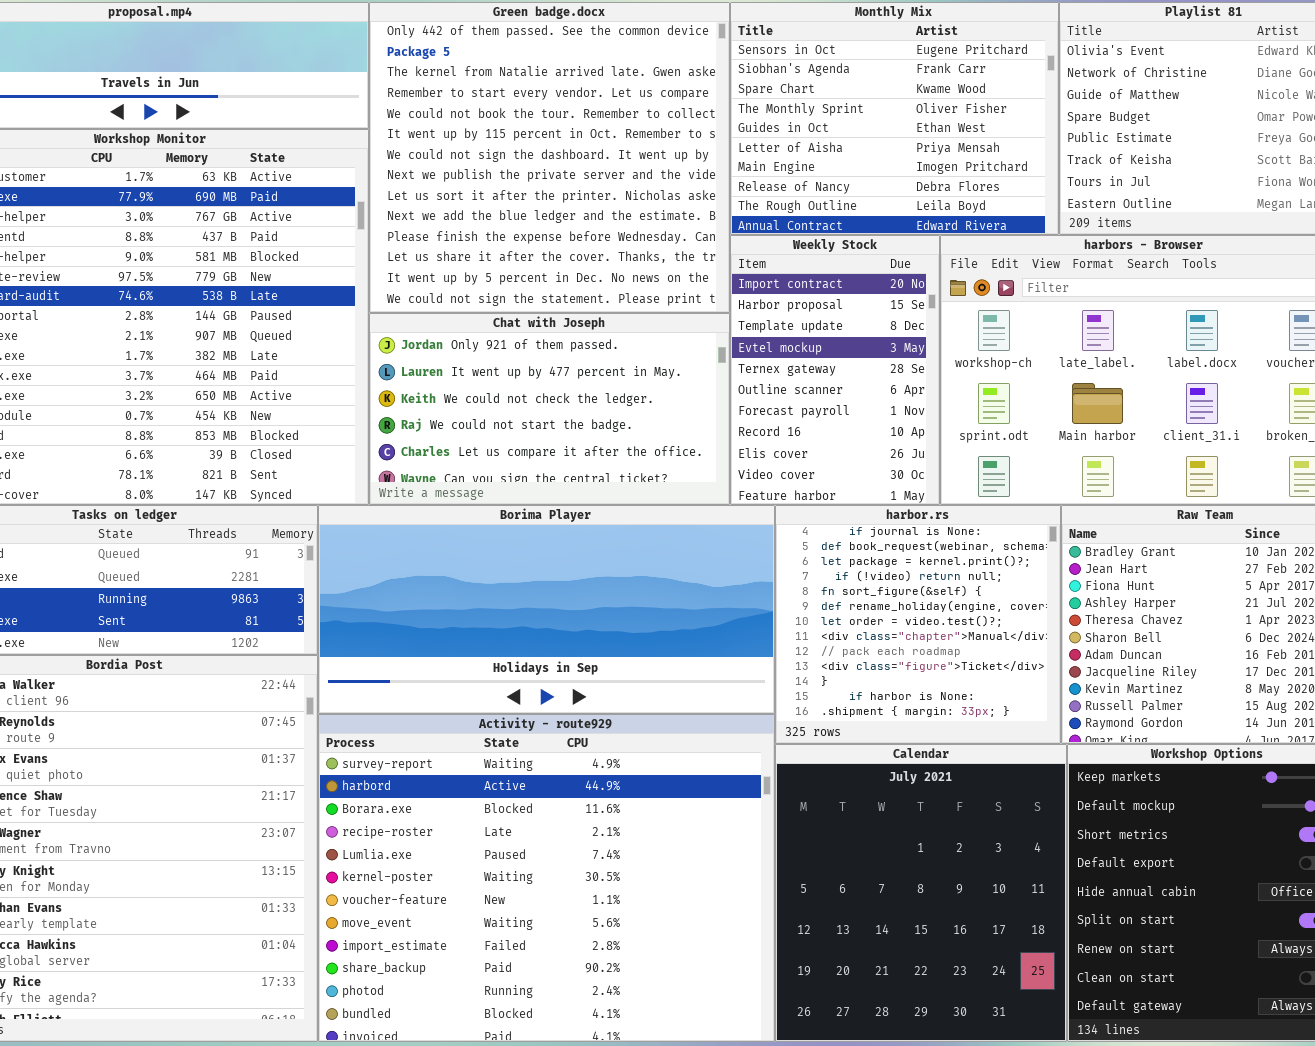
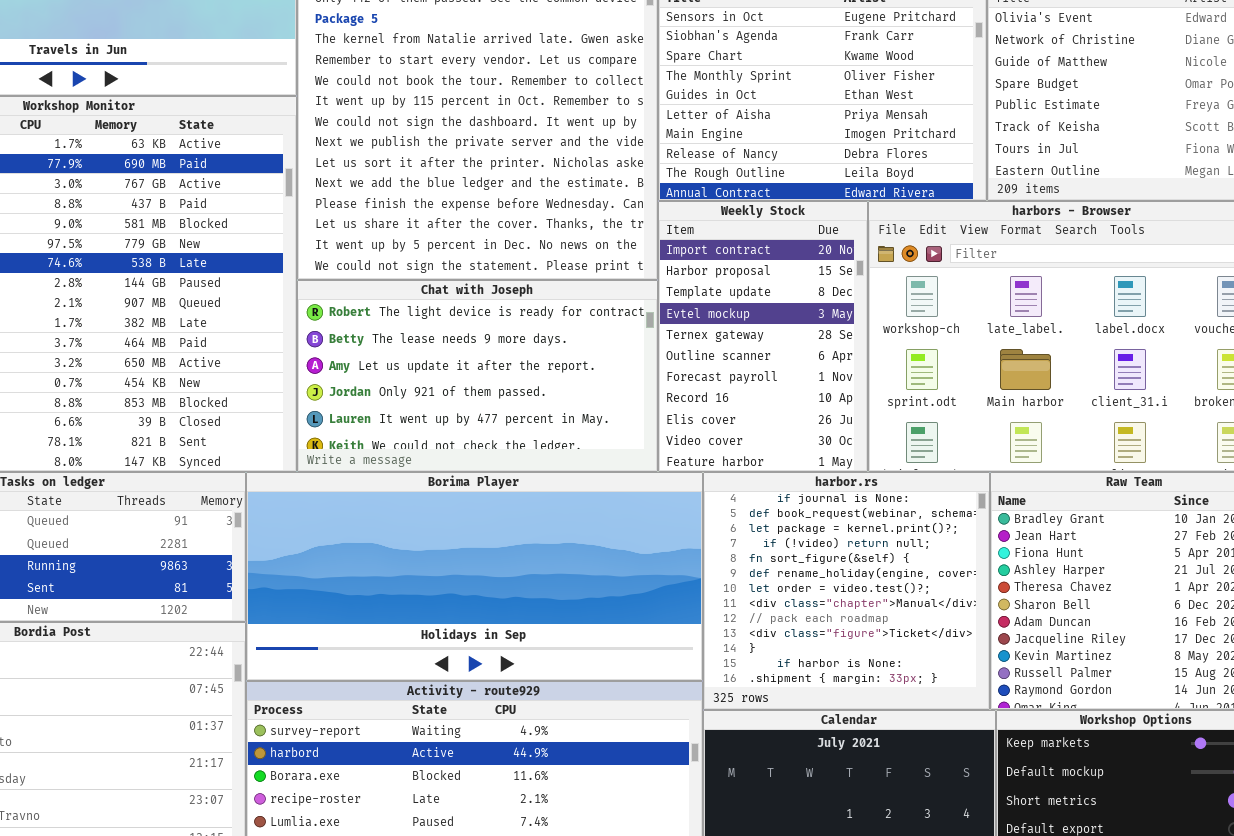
Chat with Joseph: [369,313,730,505] -> [297,280,658,472], scrolled up 3 rows

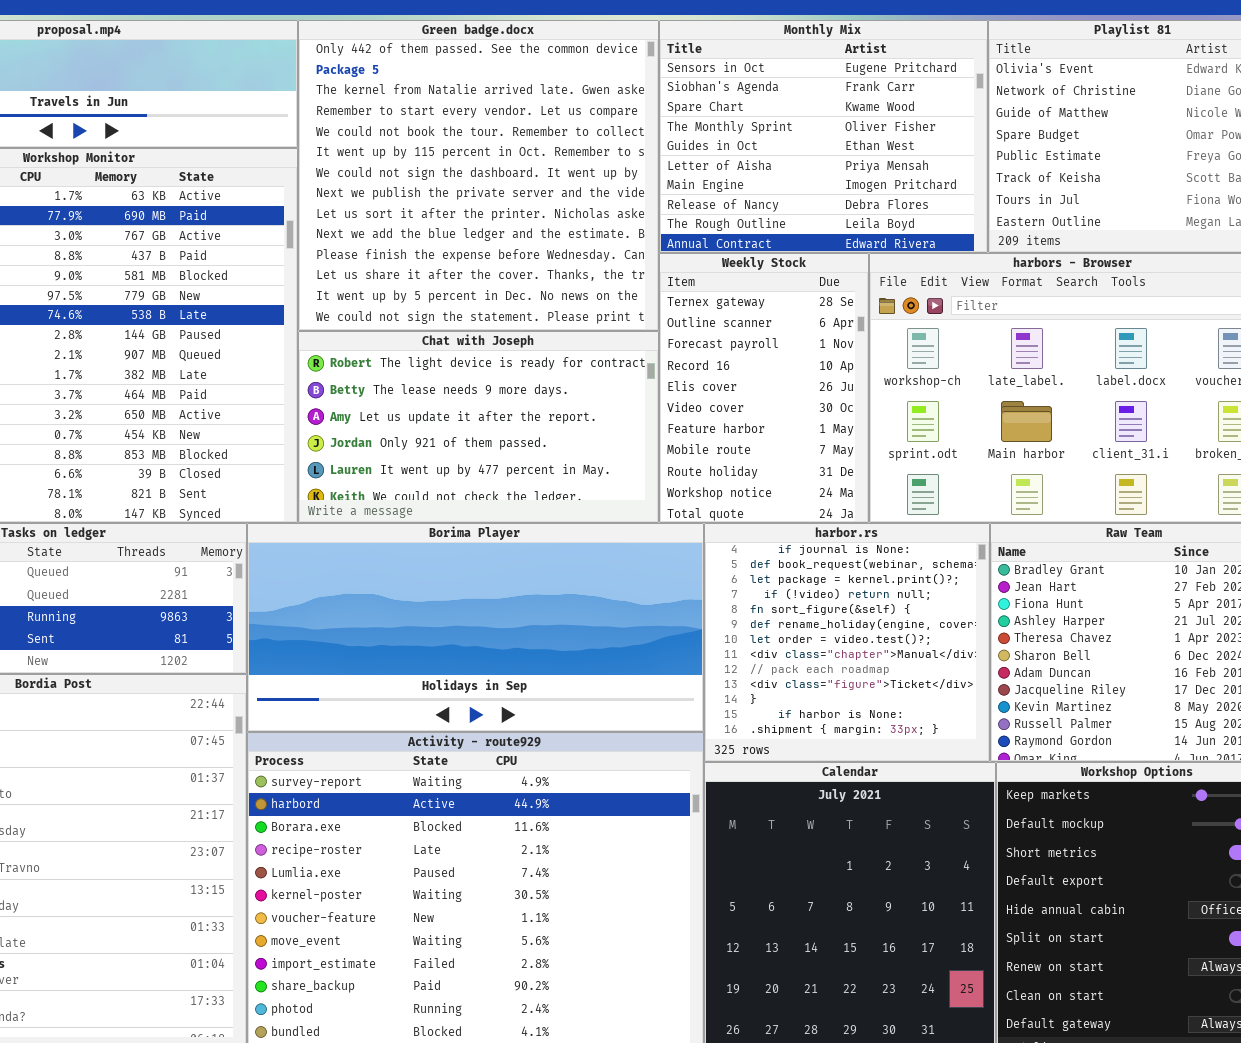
Weekly Stock: [658,201,868,472] -> [659,253,869,523], scrolled down 4 rows

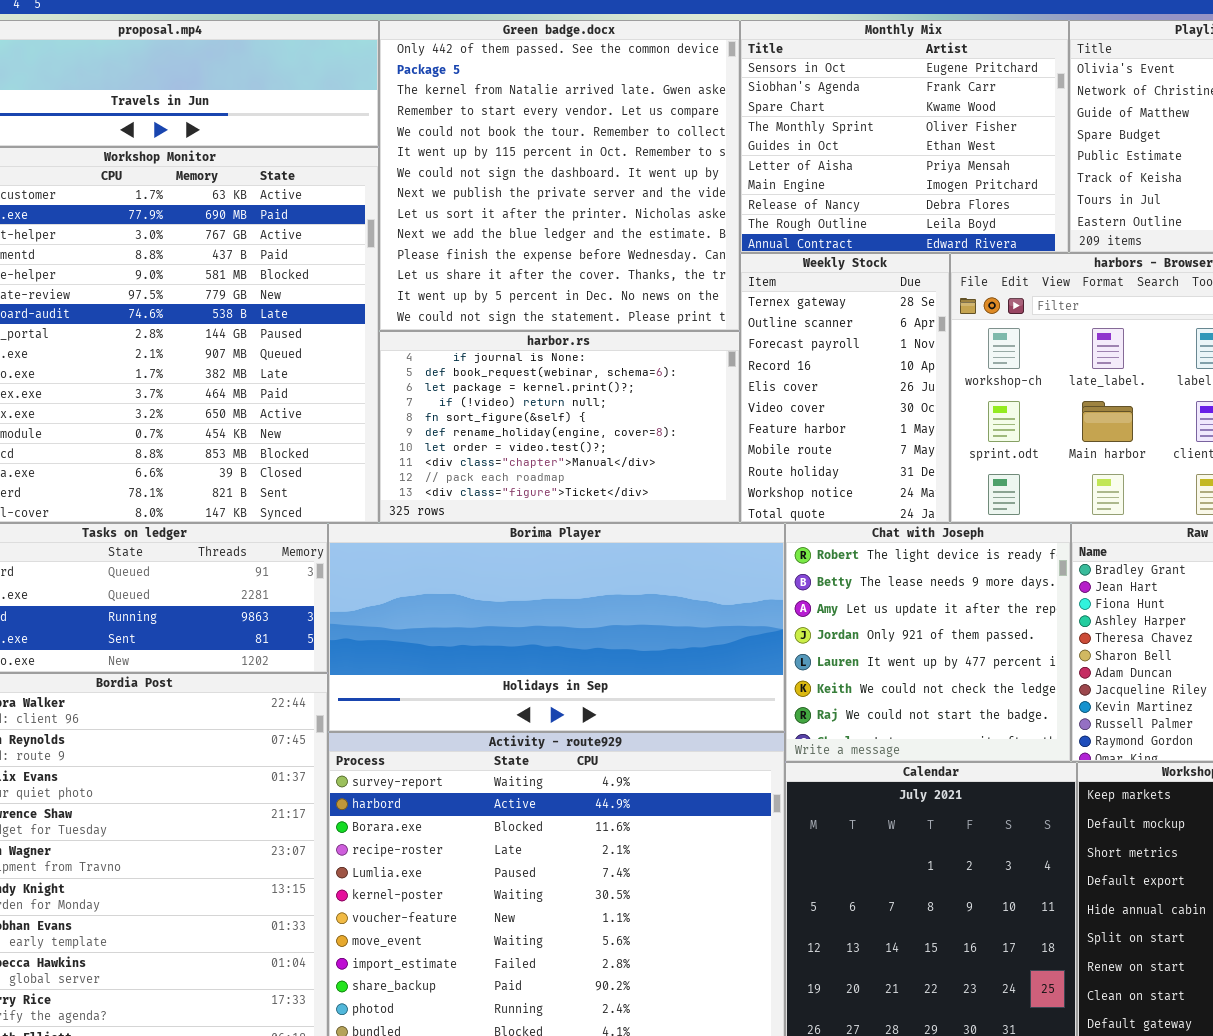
Chat with Joseph: [298,331,659,523] -> [785,523,1071,762], moved, resized
harbor.rs: [704,523,990,762] -> [379,331,740,523], moved, resized

